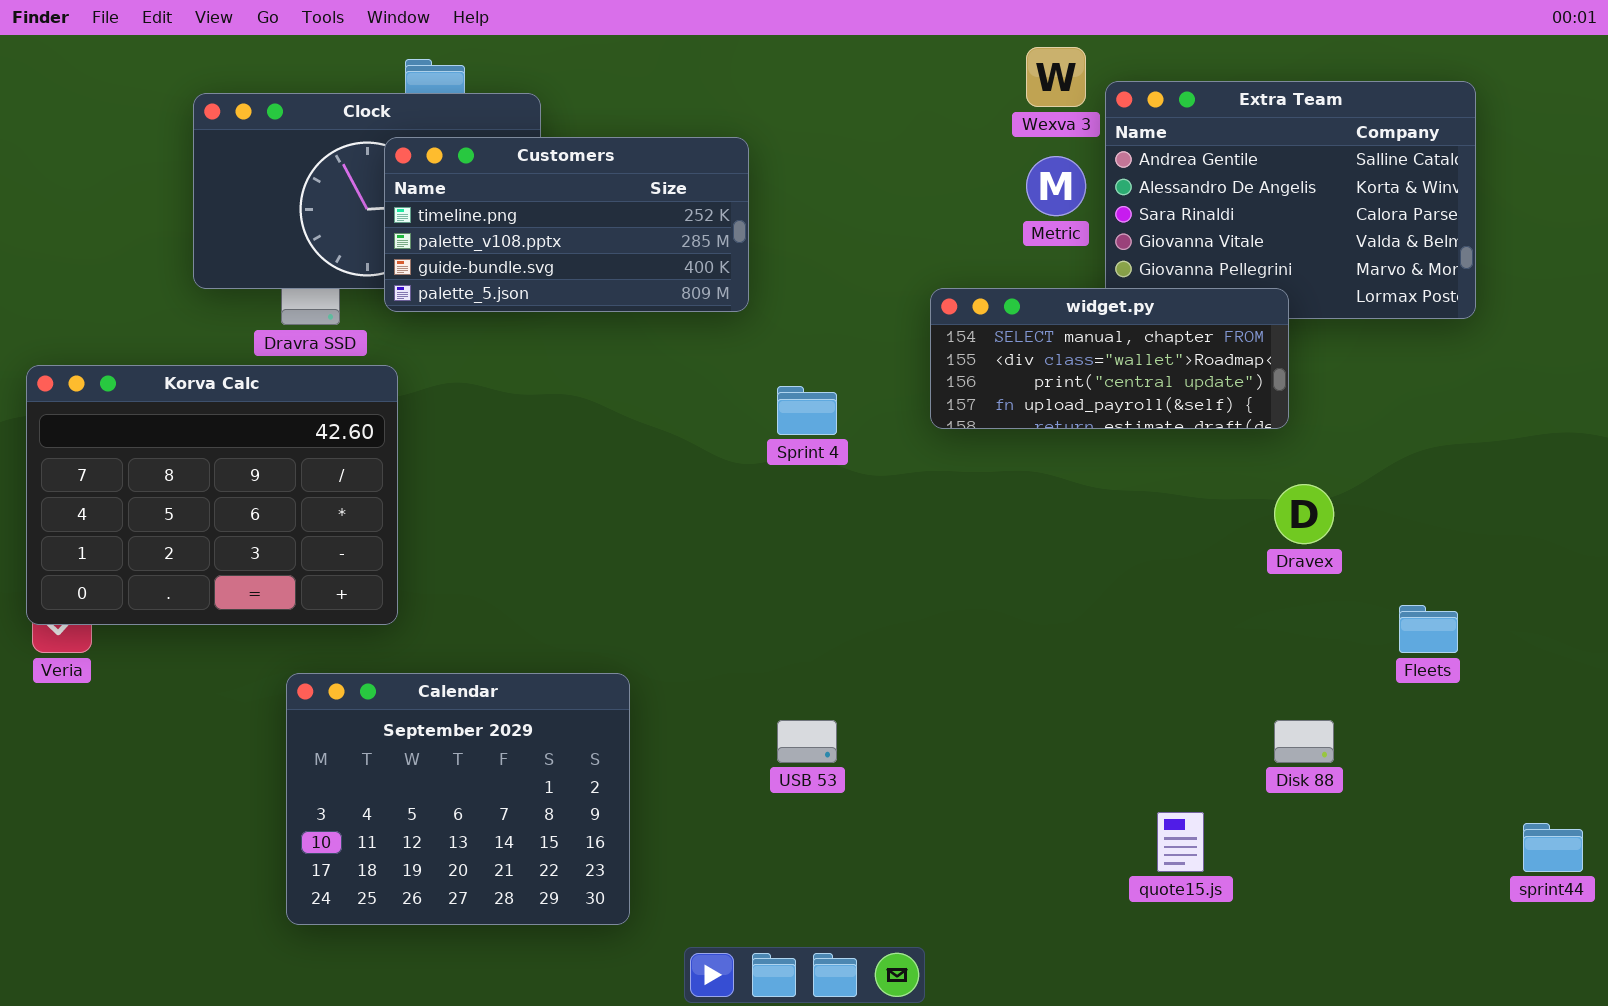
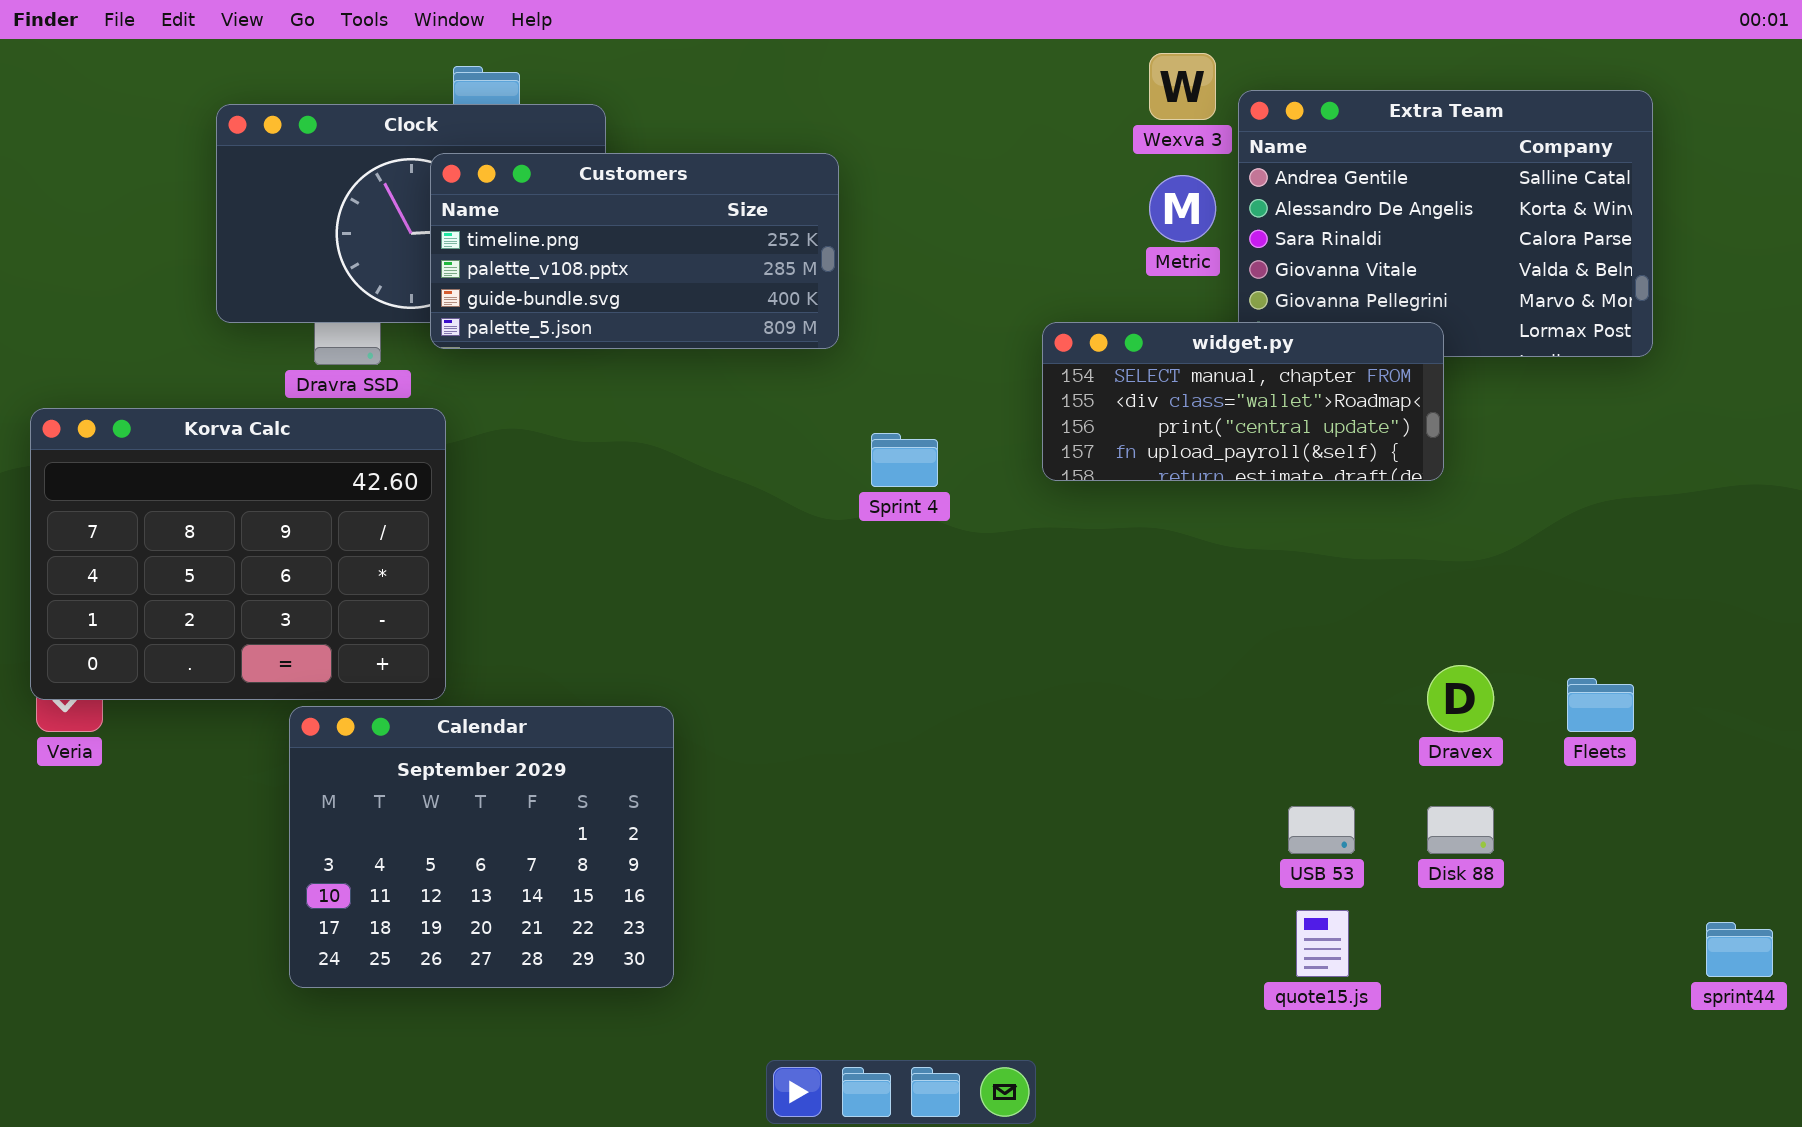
Dravex: [1274,484,1334,544] -> [1427,665,1494,732], moved
Calendar: [286,673,630,925] -> [289,706,674,988], moved
USB 53: [777,720,837,763] -> [1288,806,1355,854], moved

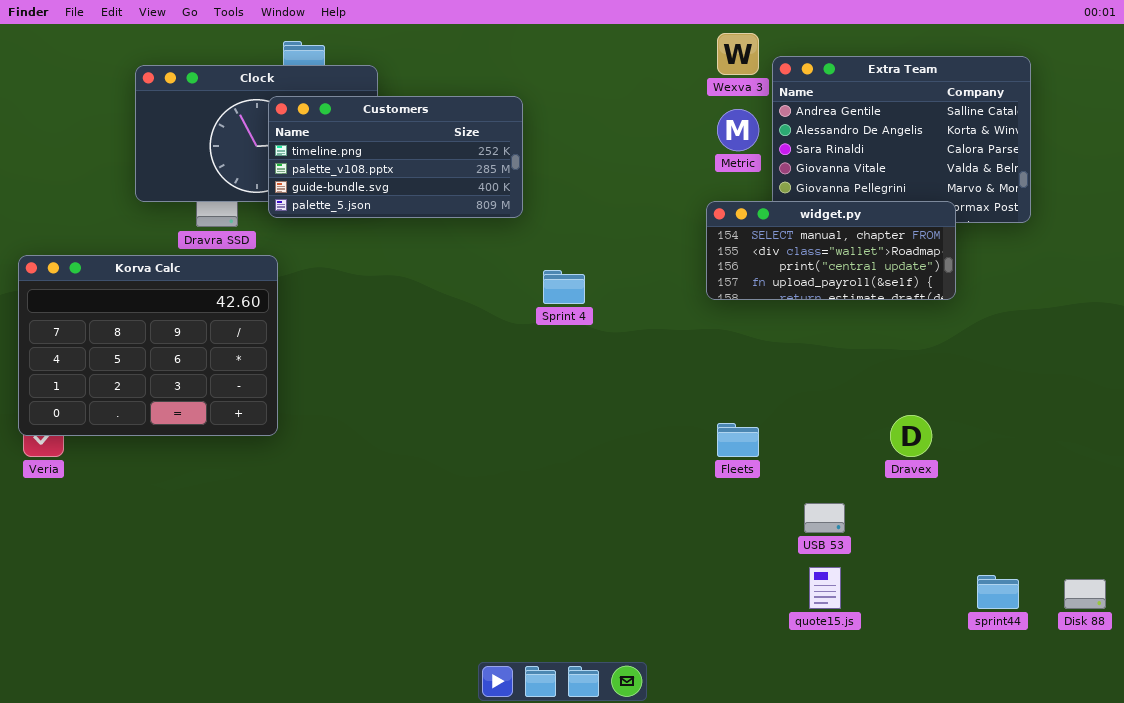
widget.py: [1042,322,1444,481] -> [706,201,956,300], moved
Fleets: [1567,678,1634,732] -> [717,423,759,457], moved
Calendar: [289,706,674,988] -> none, closed
Disk 88: [1427,806,1494,854] -> [1064,579,1106,609], moved
sprint44: [1706,922,1773,977] -> [977,575,1019,609], moved

